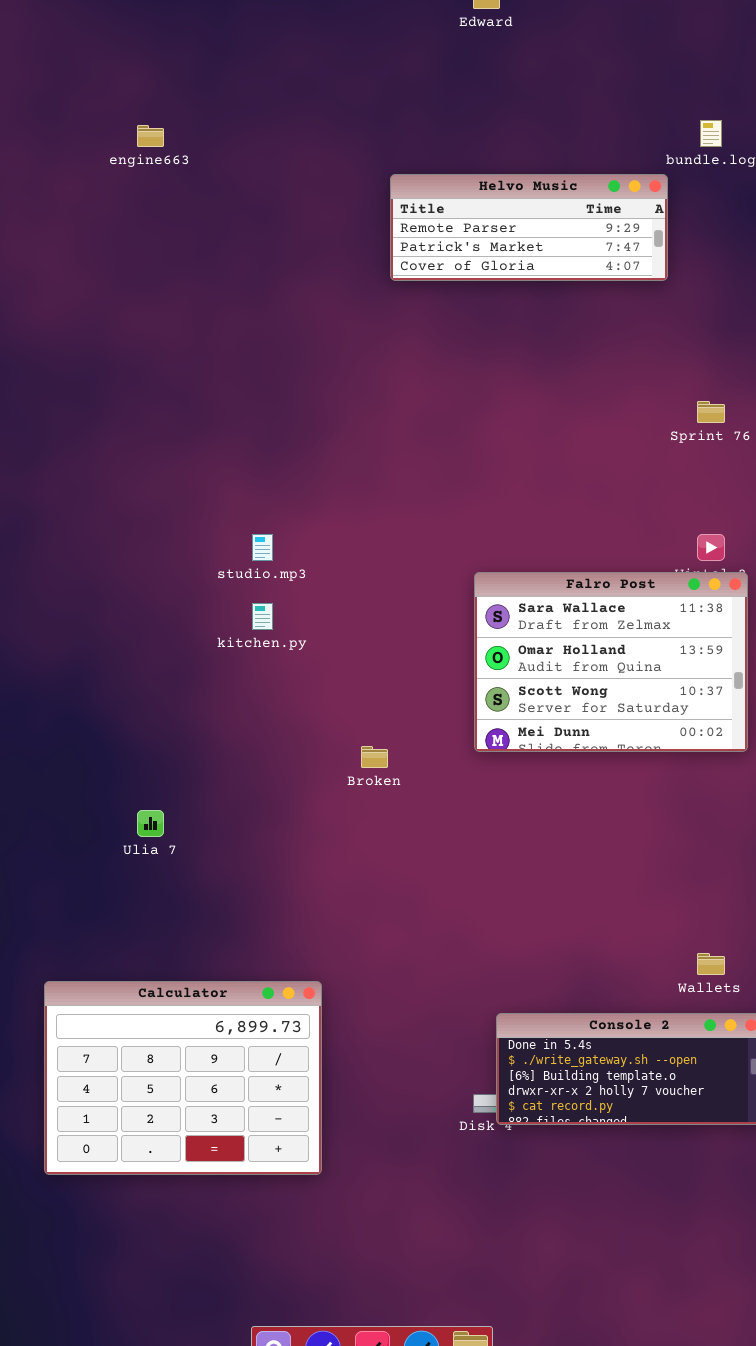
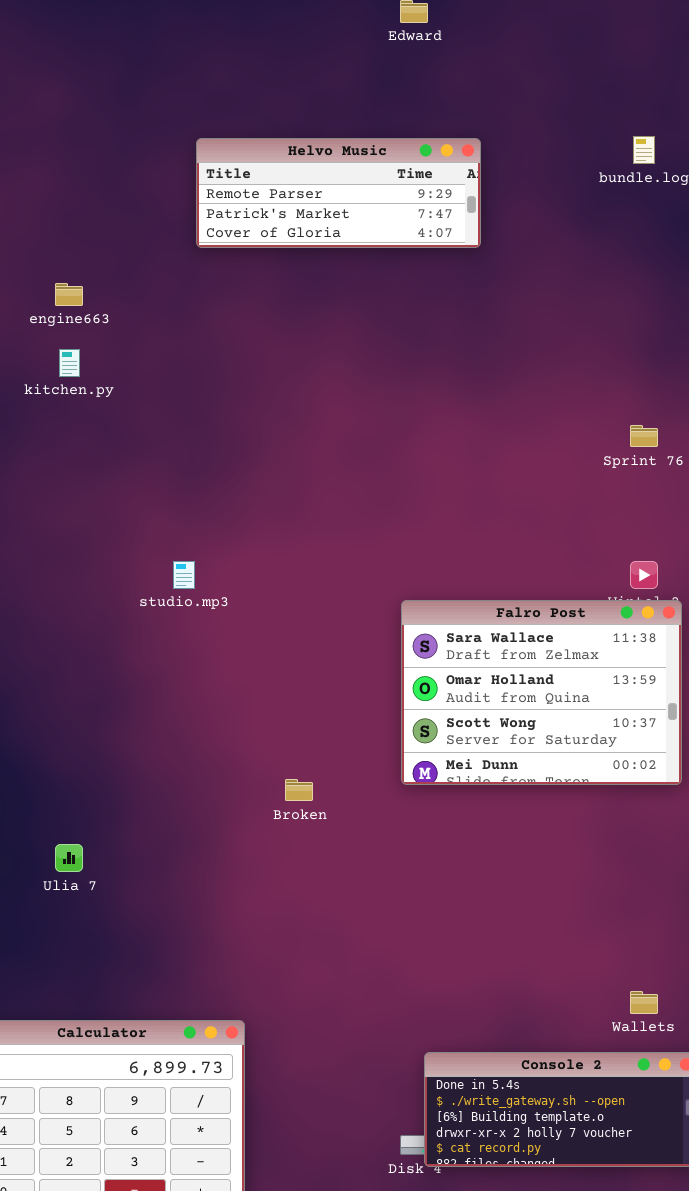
engine663: [137,125,164,147] -> [55,283,83,306], moved
Helvo Music: [390,174,668,281] -> [196,138,481,248], moved
kitchen.py: [252,603,273,630] -> [59,349,80,377], moved

